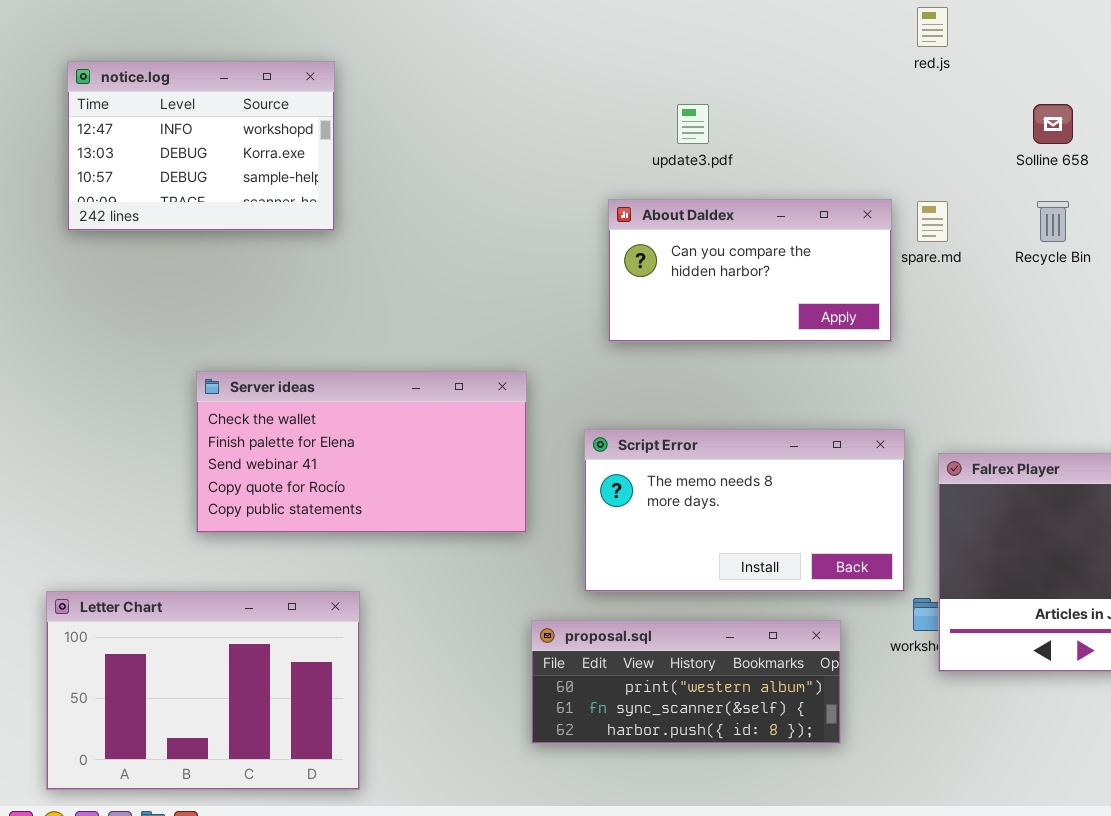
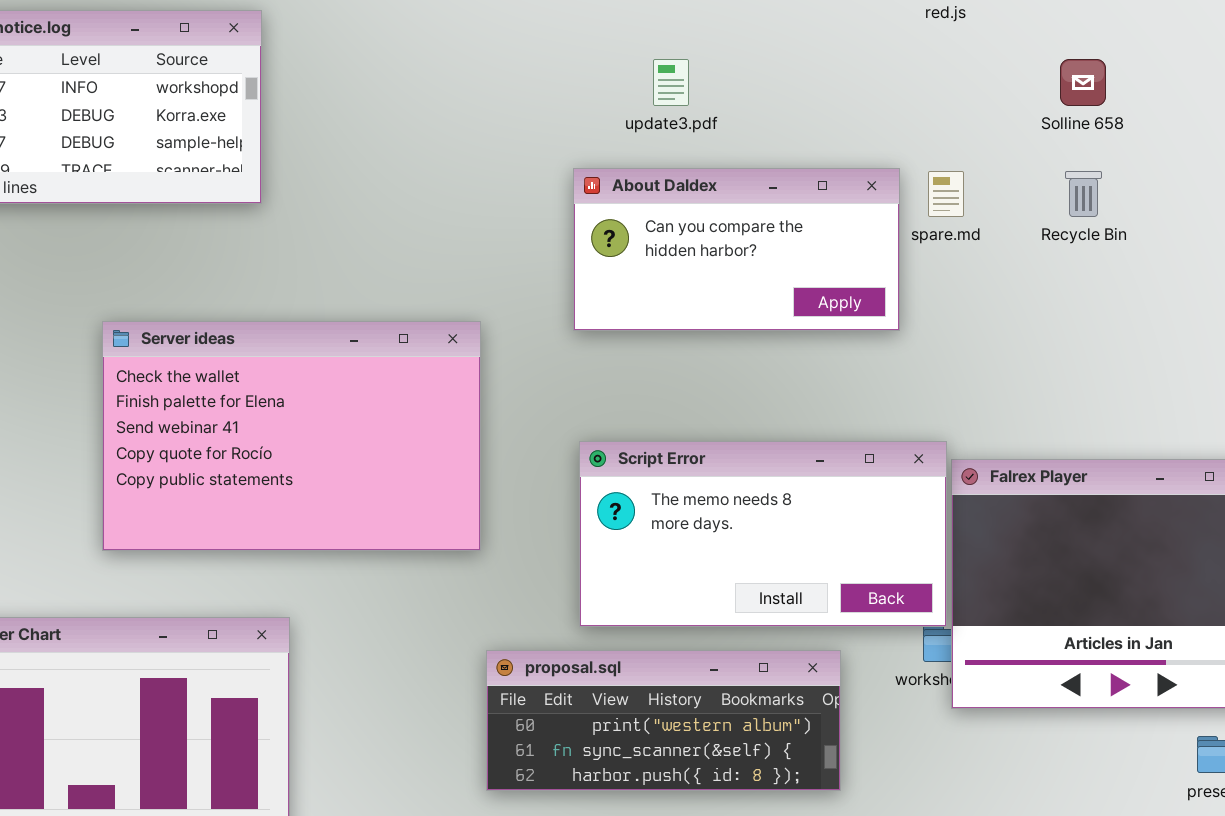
Server ideas: [196,371,527,533] -> [102,321,481,551], resized
Script Error: [584,429,905,592] -> [579,441,947,627], moved

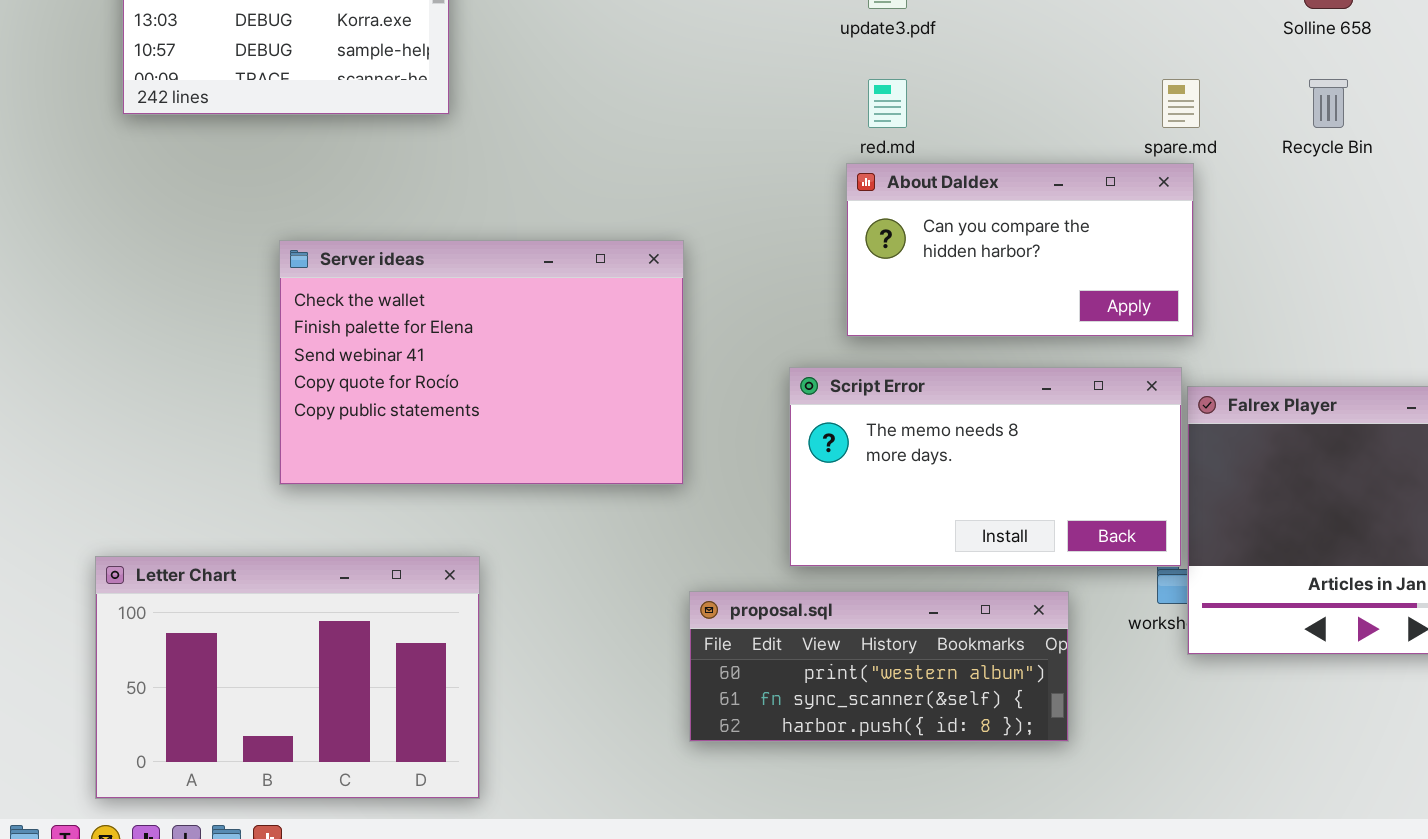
About Daldex: [573,168,900,331] -> [846,163,1194,337], moved

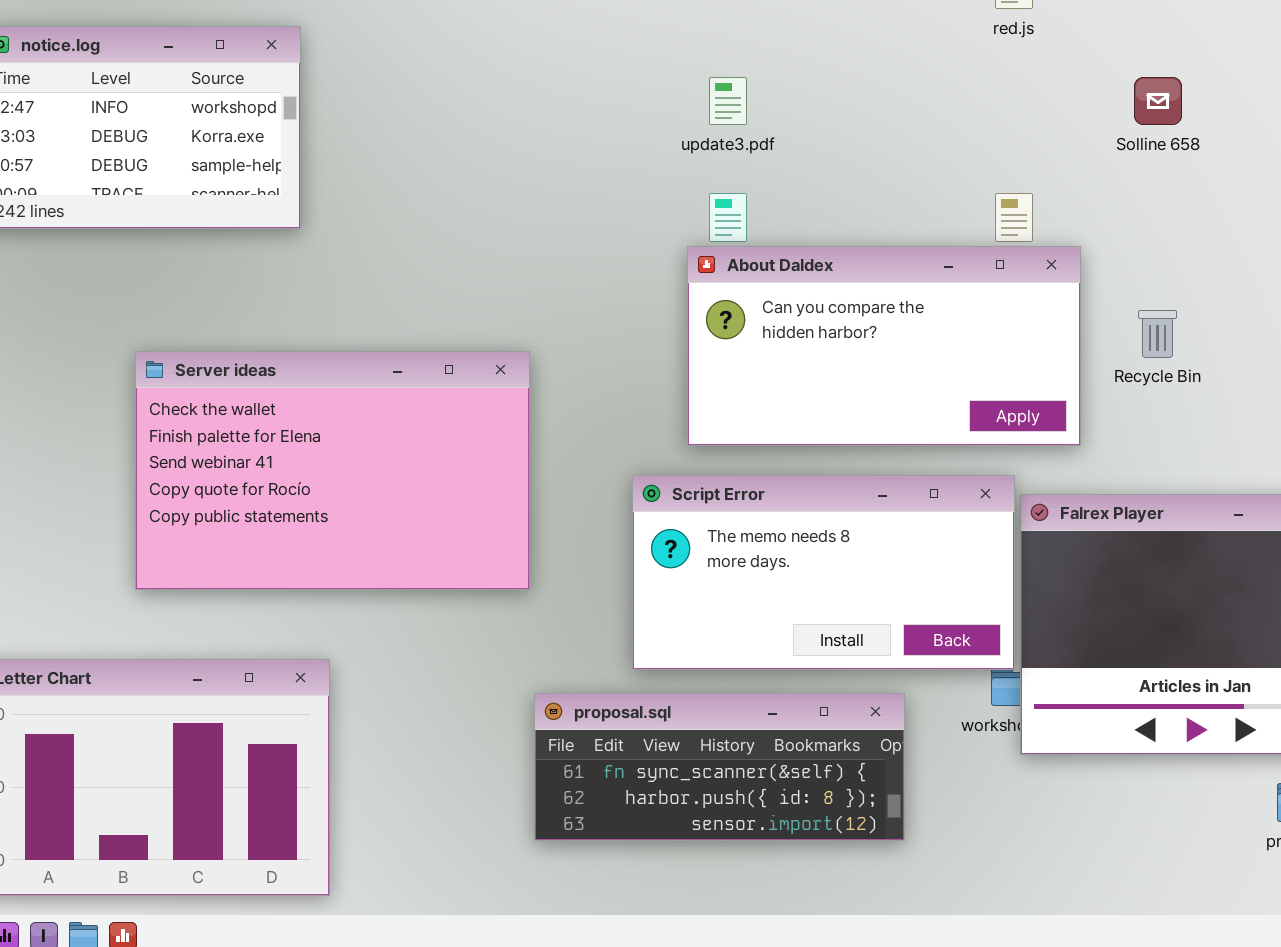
Recycle Bin: [1309,79,1348,128] -> [1138,310,1177,358], moved
About Daldex: [846,163,1194,337] -> [687,246,1081,446], resized
proposal.sql: [689,591,1069,742] -> [534,693,905,841], scrolled down 1 row

